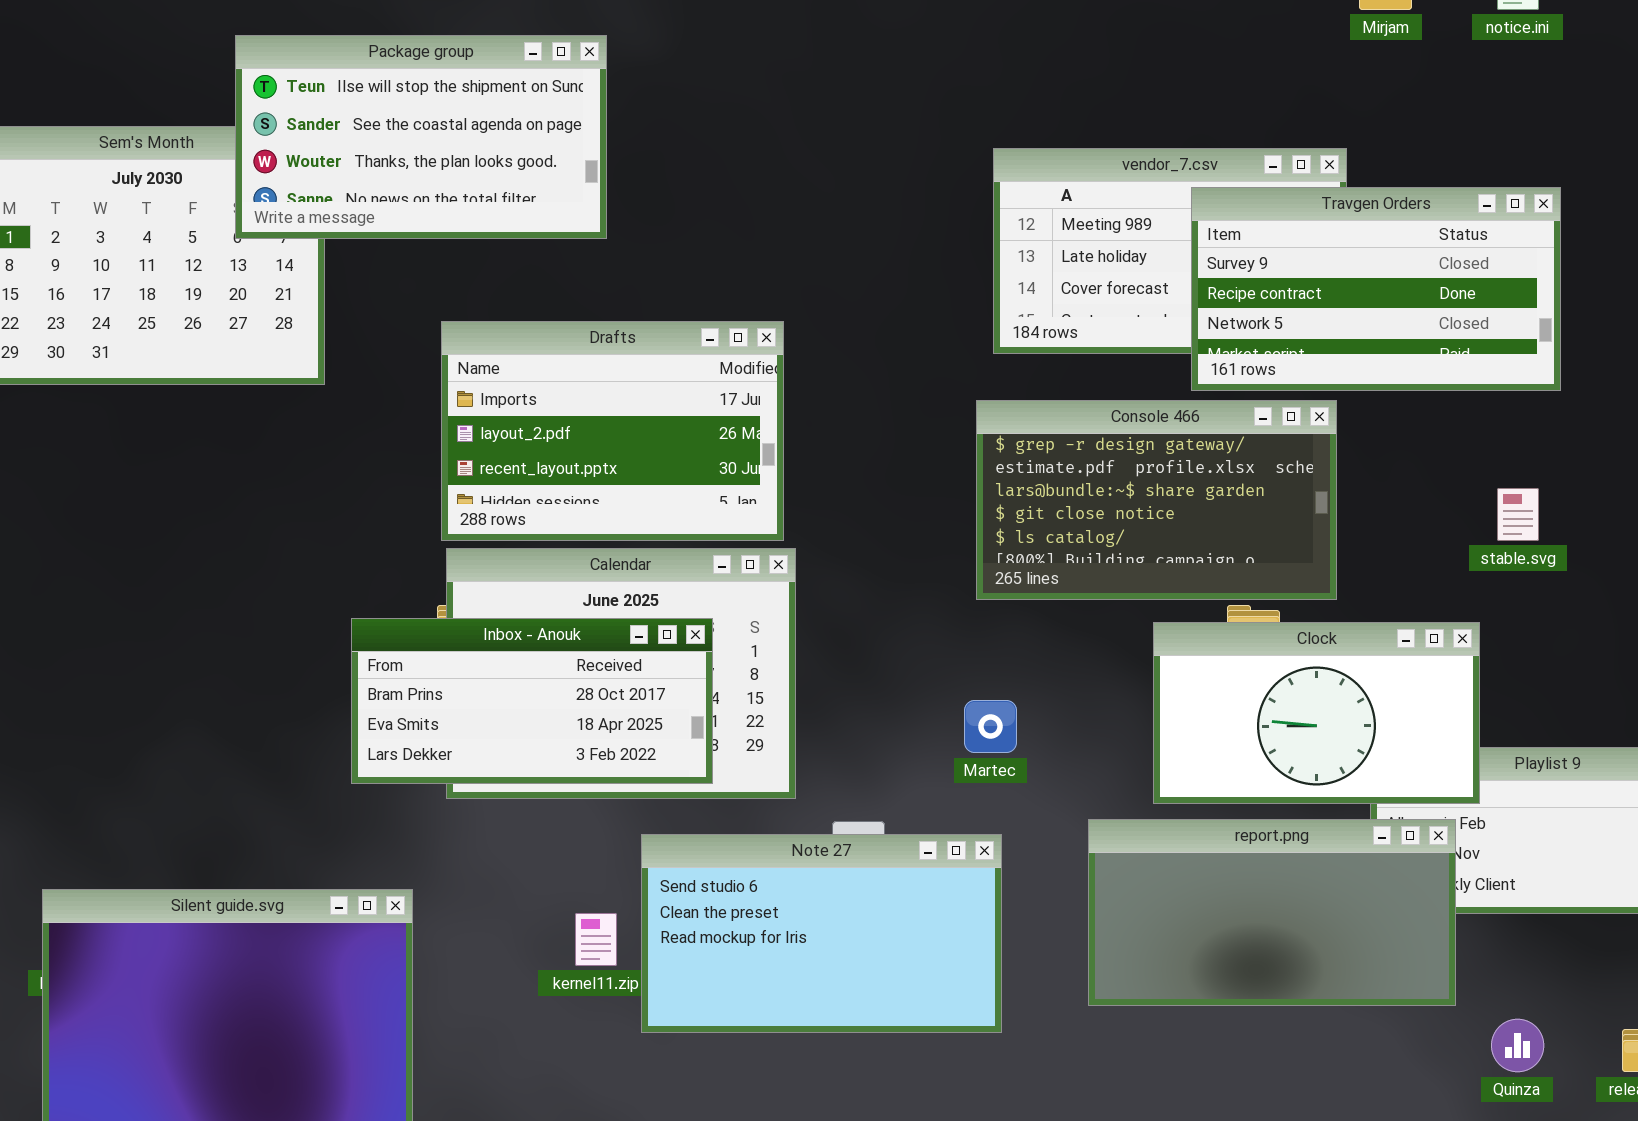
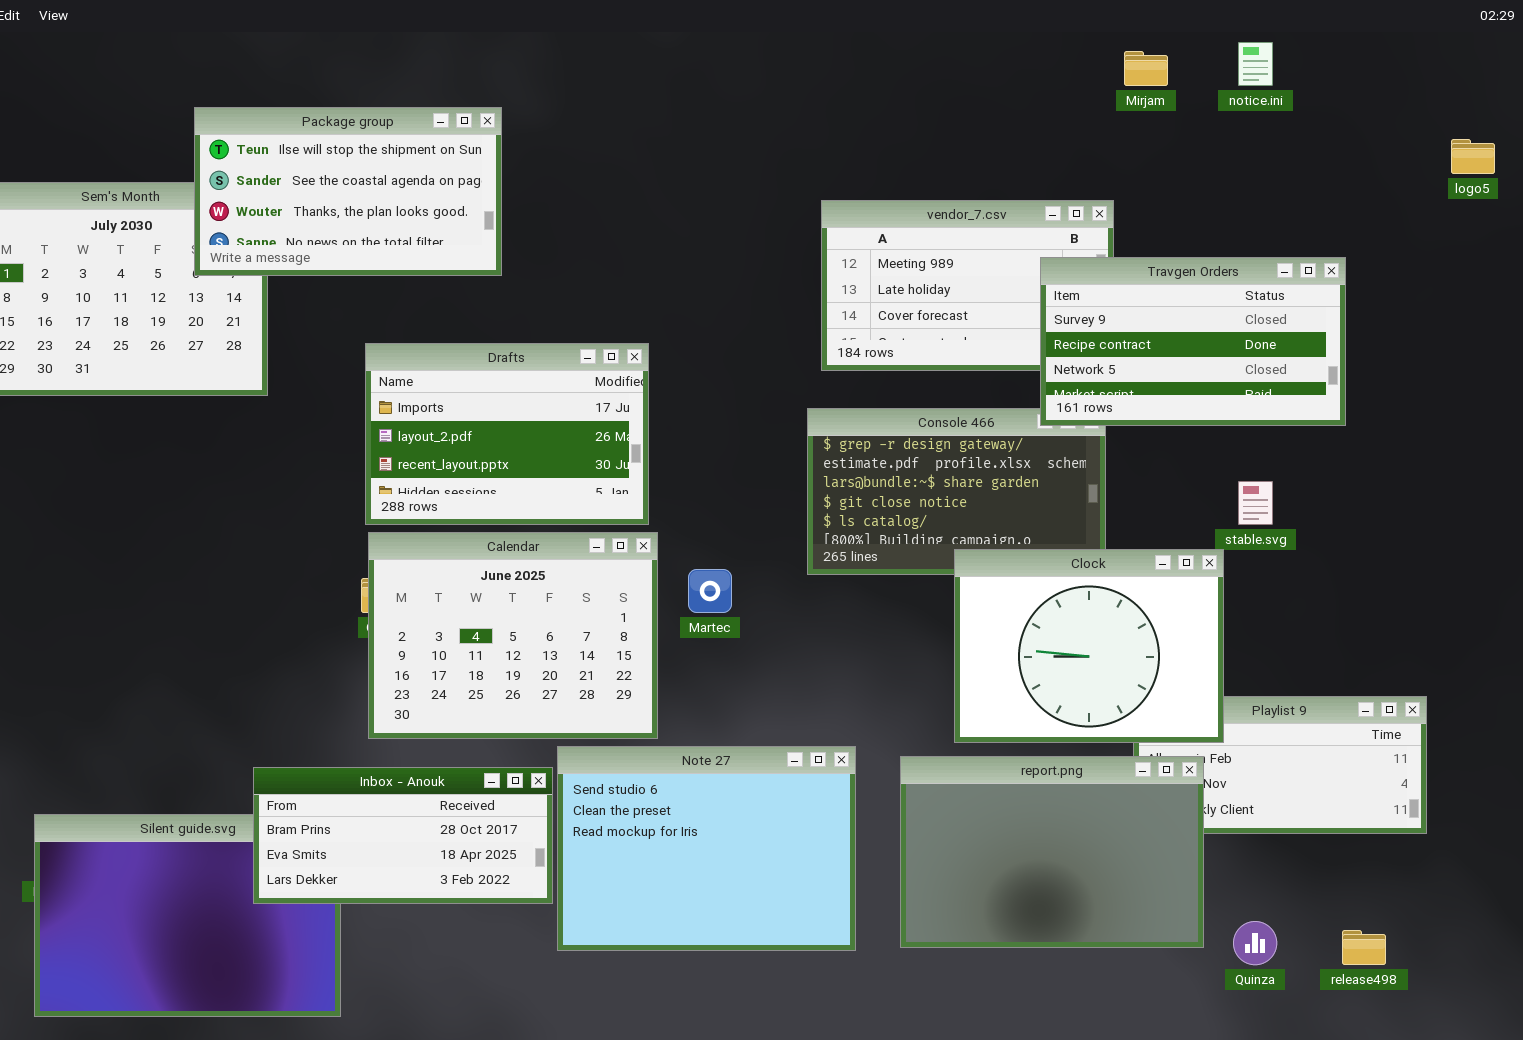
Travgen Orders: [1191,187,1561,391] -> [1040,257,1346,426], moved
Inbox - Anouk: [351,618,713,784] -> [253,767,553,904], moved
Clock: [1153,622,1480,804] -> [954,549,1224,743], resized
Martec: [964,700,1017,753] -> [688,569,732,613], moved
report.png: [1088,819,1456,1006] -> [900,756,1204,948], resized
Note 27: [641,834,1002,1033] -> [557,746,856,951], moved, resized

